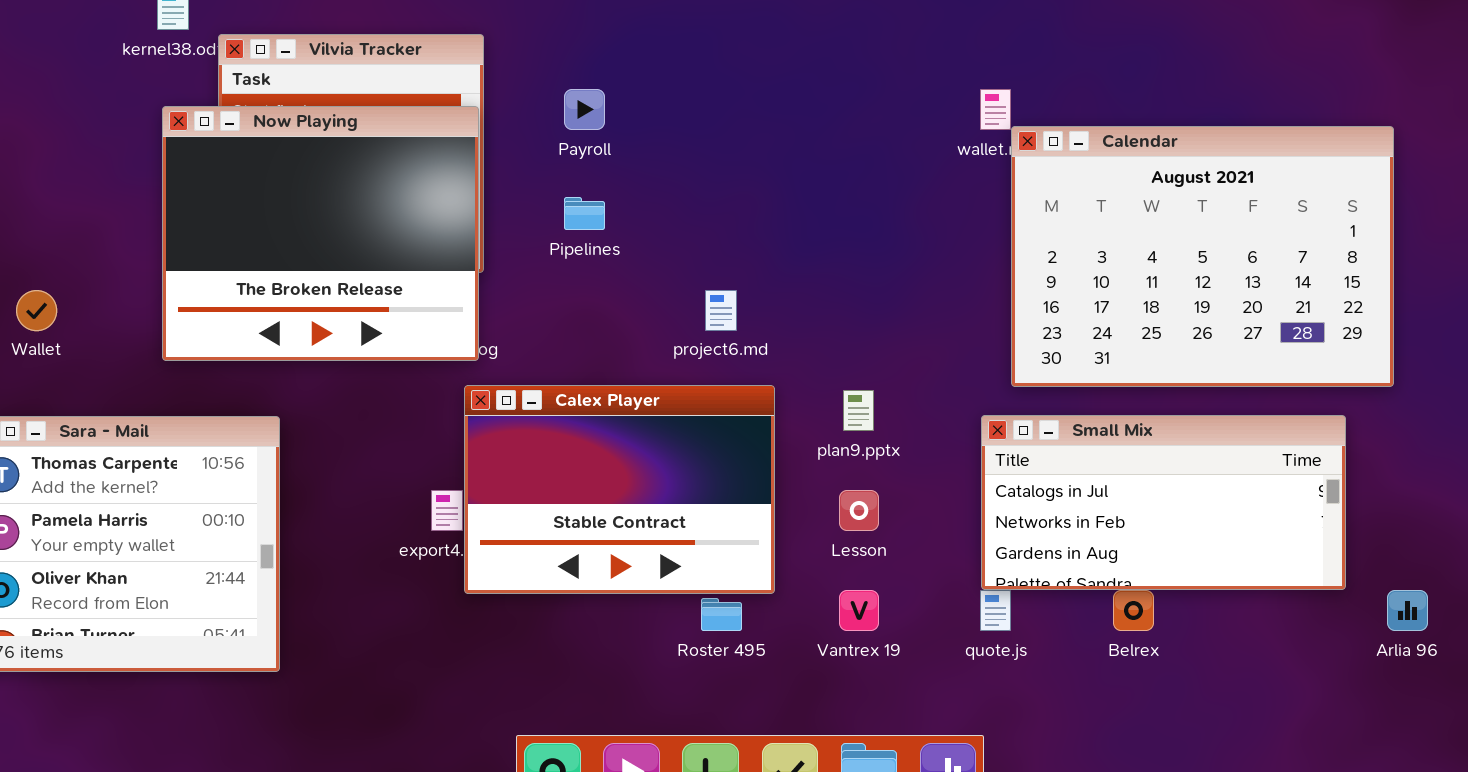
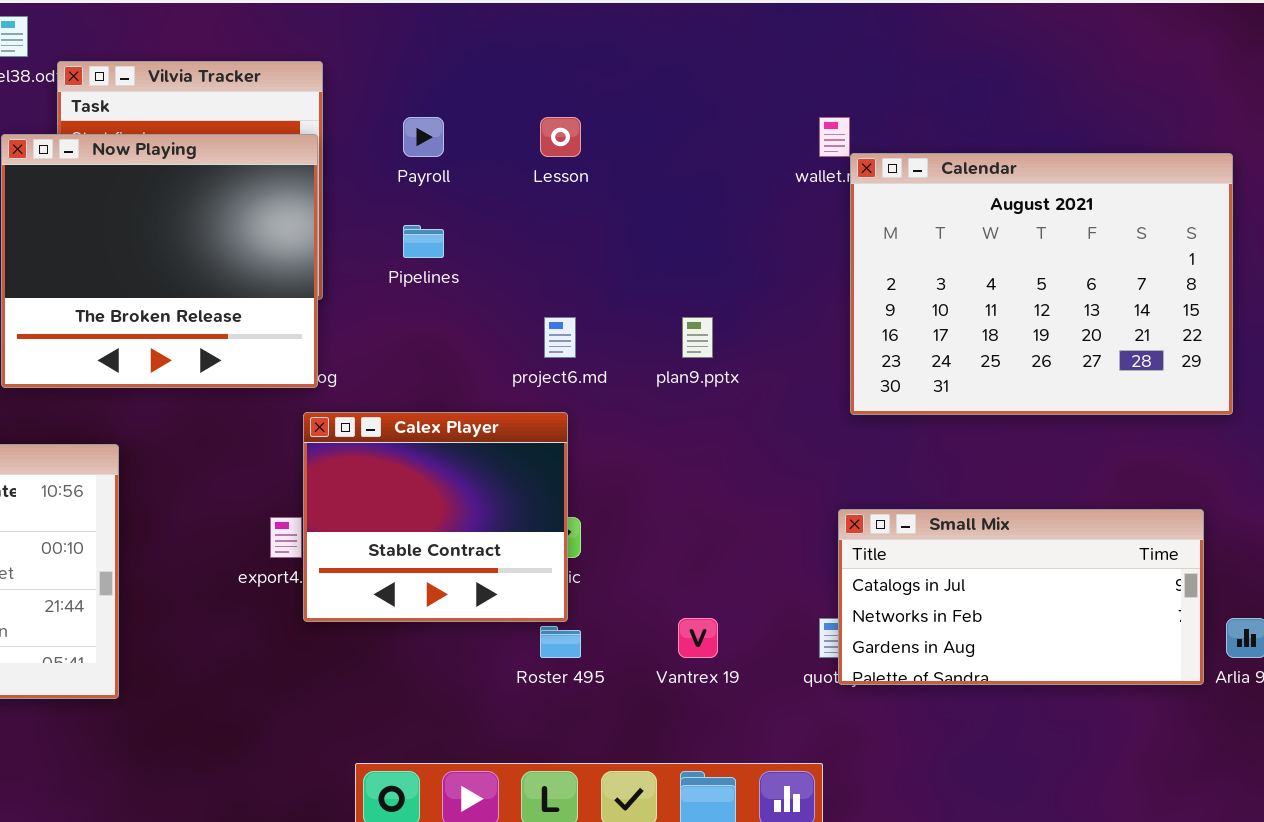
Calex Player: [464,385,775,594] -> [303,412,568,622], resized
plan9.pptx: [843,390,874,431] -> [682,317,713,358], moved
Small Mix: [981,415,1346,590] -> [838,509,1204,685], moved
Lesson: [839,490,879,531] -> [540,117,581,157], moved

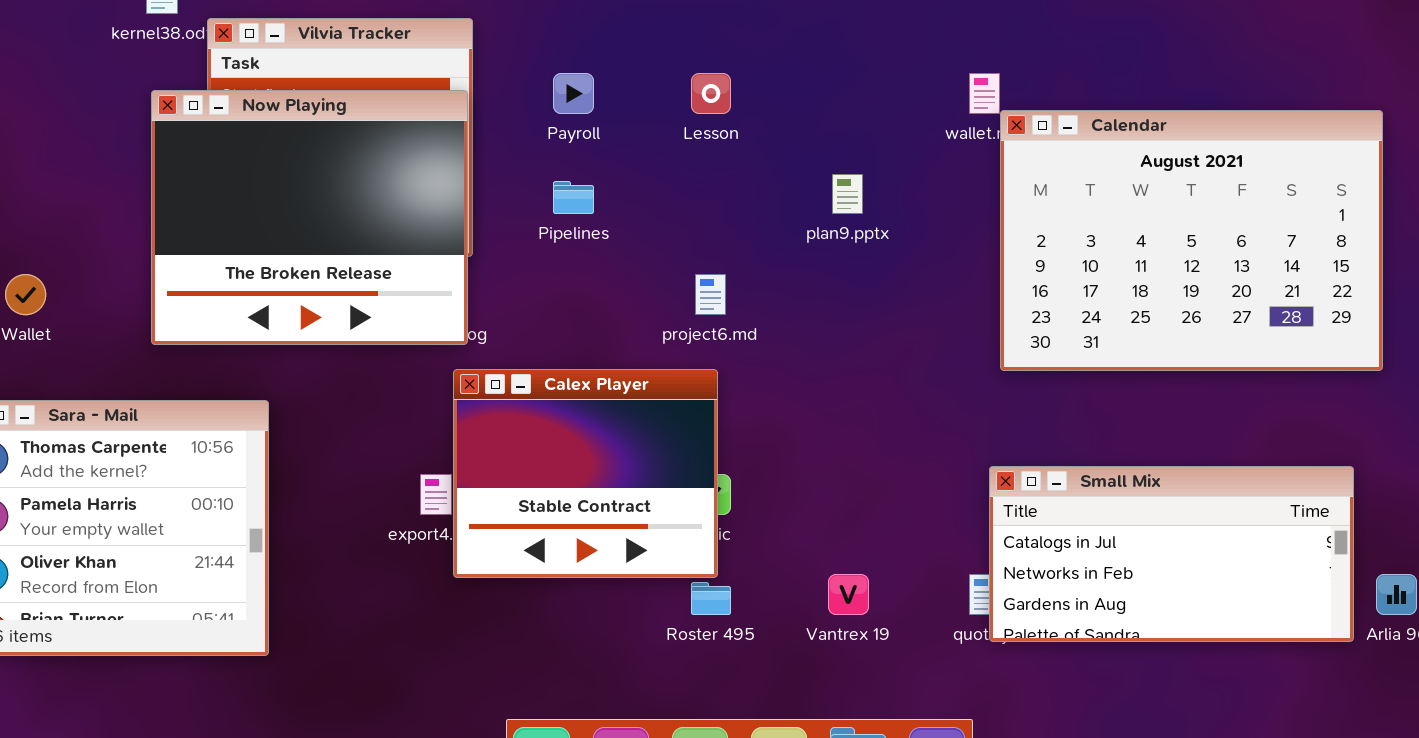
plan9.pptx: [682,317,713,358] -> [832,174,863,214], moved

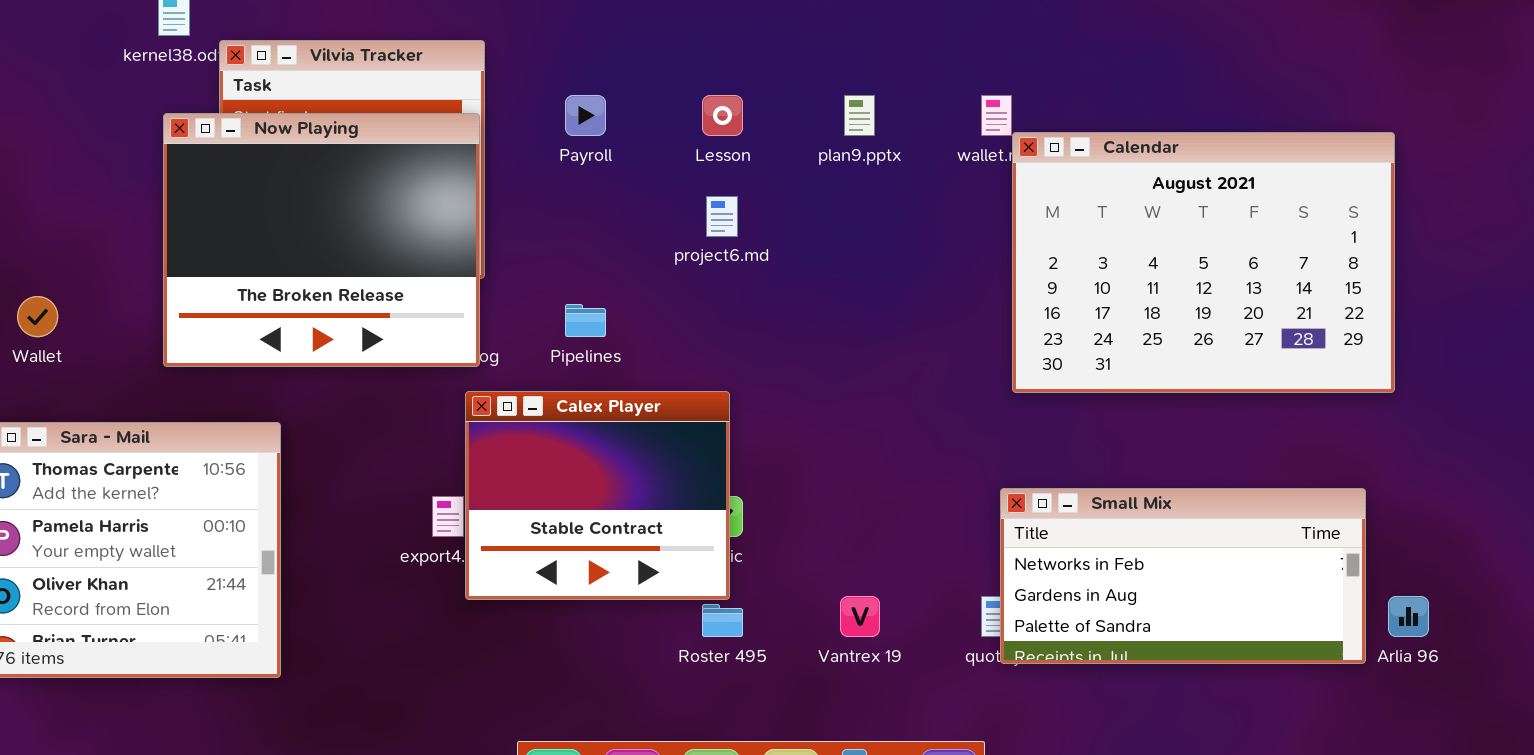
plan9.pptx: [832,174,863,214] -> [844,95,875,136], moved
Pipelines: [553,181,594,214] -> [565,304,606,337], moved
project6.md: [695,274,726,315] -> [706,196,738,237], moved
Small Mix: [989,466,1354,642] -> [1000,488,1366,664], scrolled down 1 row

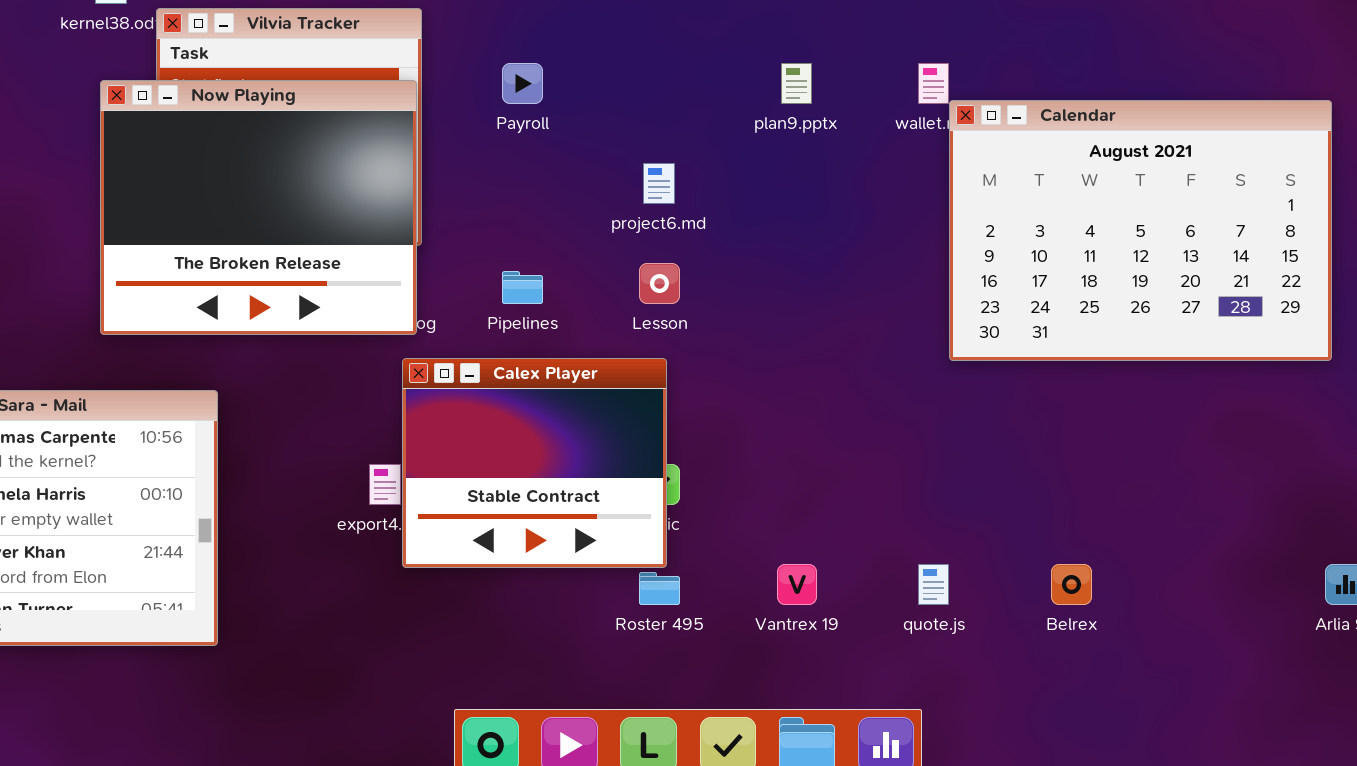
Lesson: [702,95,743,136] -> [639,263,680,304], moved
Small Mix: [1000,488,1366,664] -> none, closed

